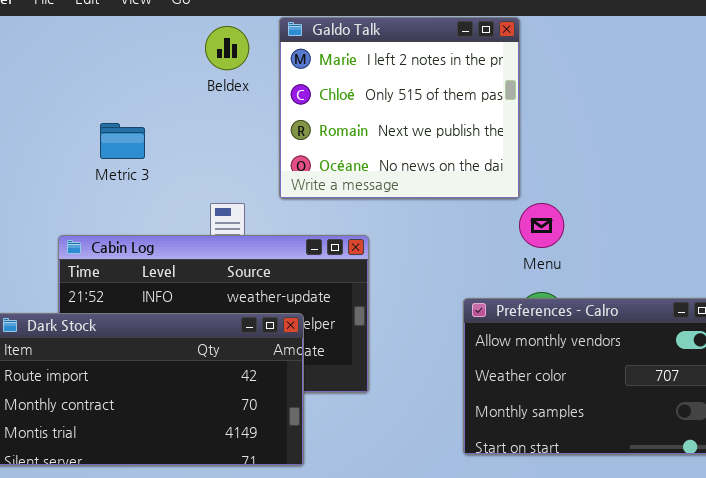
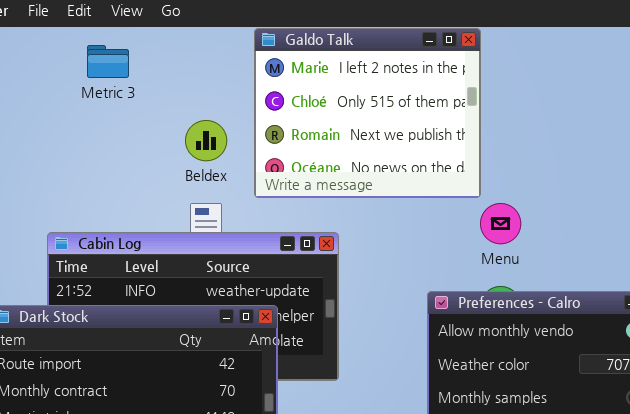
Beldex: [205,26,249,70] -> [185,120,227,161], moved
Metric 3: [100,123,145,159] -> [87,45,129,78], moved

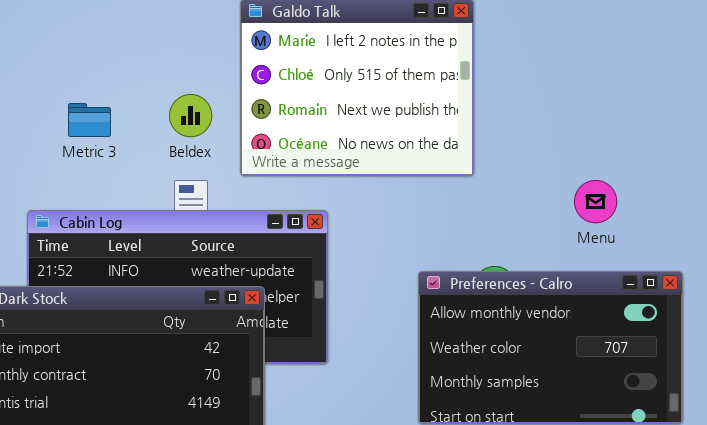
Metric 3: [87,45,129,78] -> [68,103,111,137], moved
Menu: [480,203,521,244] -> [574,180,617,223], moved

